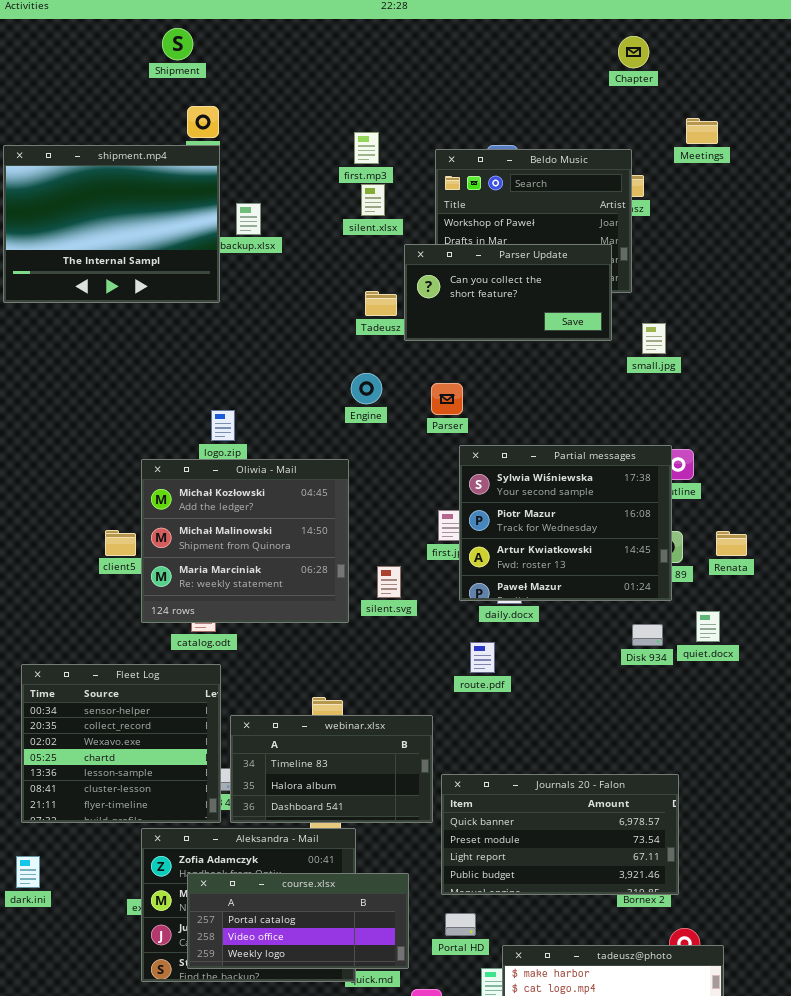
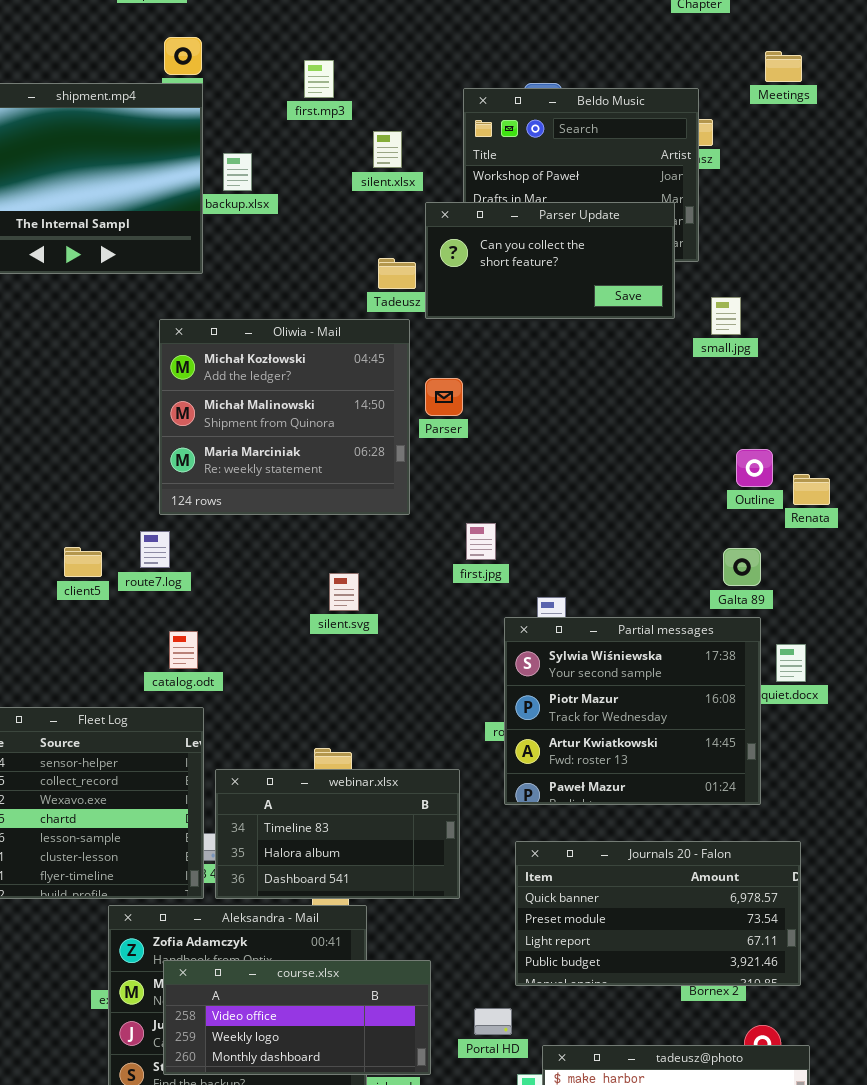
first.mp3: [354,132,379,164] -> [304,60,334,98], moved
Parser: [431,383,463,415] -> [425,378,463,416], moved
Partial messages: [459,445,672,601] -> [504,617,761,805], moved
Oliwia - Mail: [141,459,349,623] -> [159,319,410,515], moved
Renata: [716,531,747,556] -> [793,474,830,505], moved
silent.svg: [377,566,401,598] -> [329,573,359,611], moved
Journals 20 - Falon: [441,774,679,895] -> [515,841,801,986], moved
course.xlsx: [187,873,409,969] -> [163,960,431,1075], scrolled down 1 row

